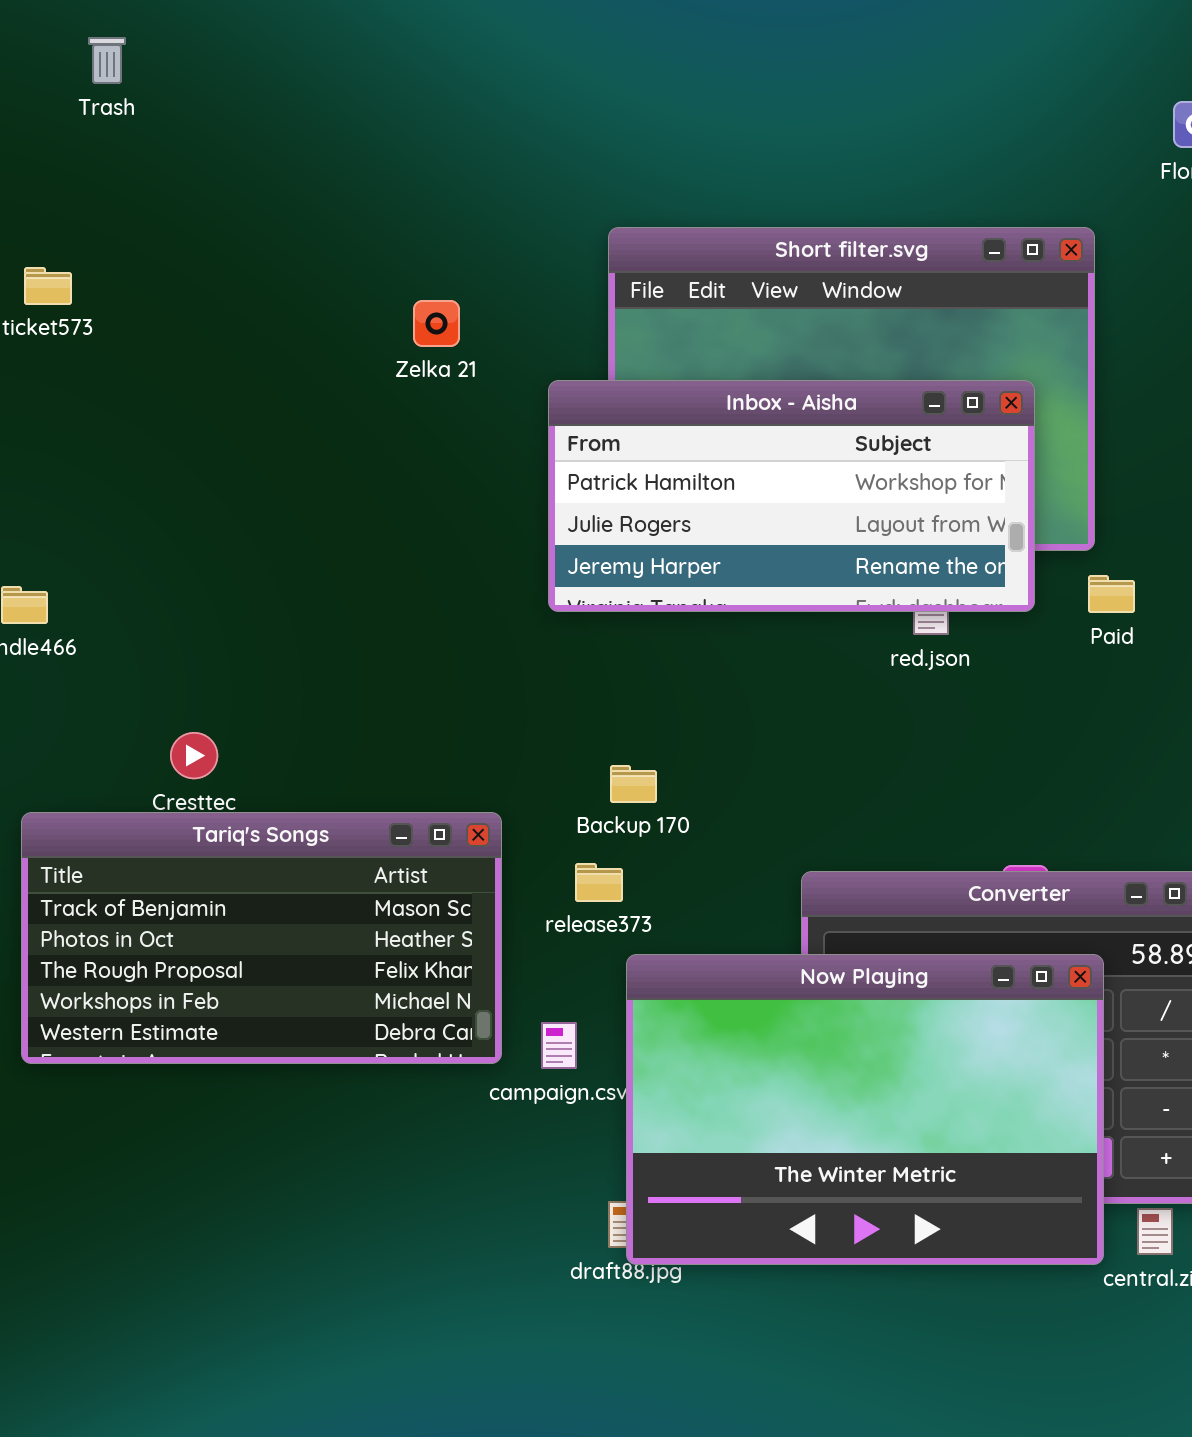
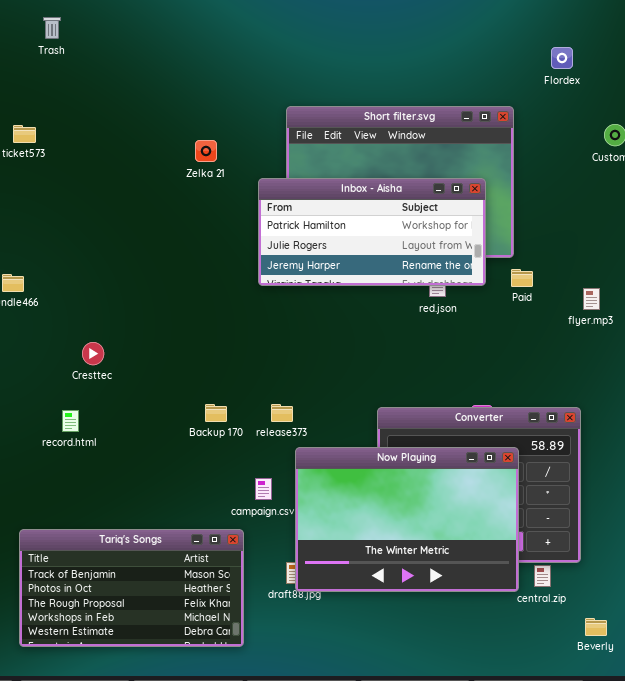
Backup 170: [610,765,657,803] -> [205,404,227,422], moved
Tariq's Songs: [21,812,502,1064] -> [19,529,244,647], moved

